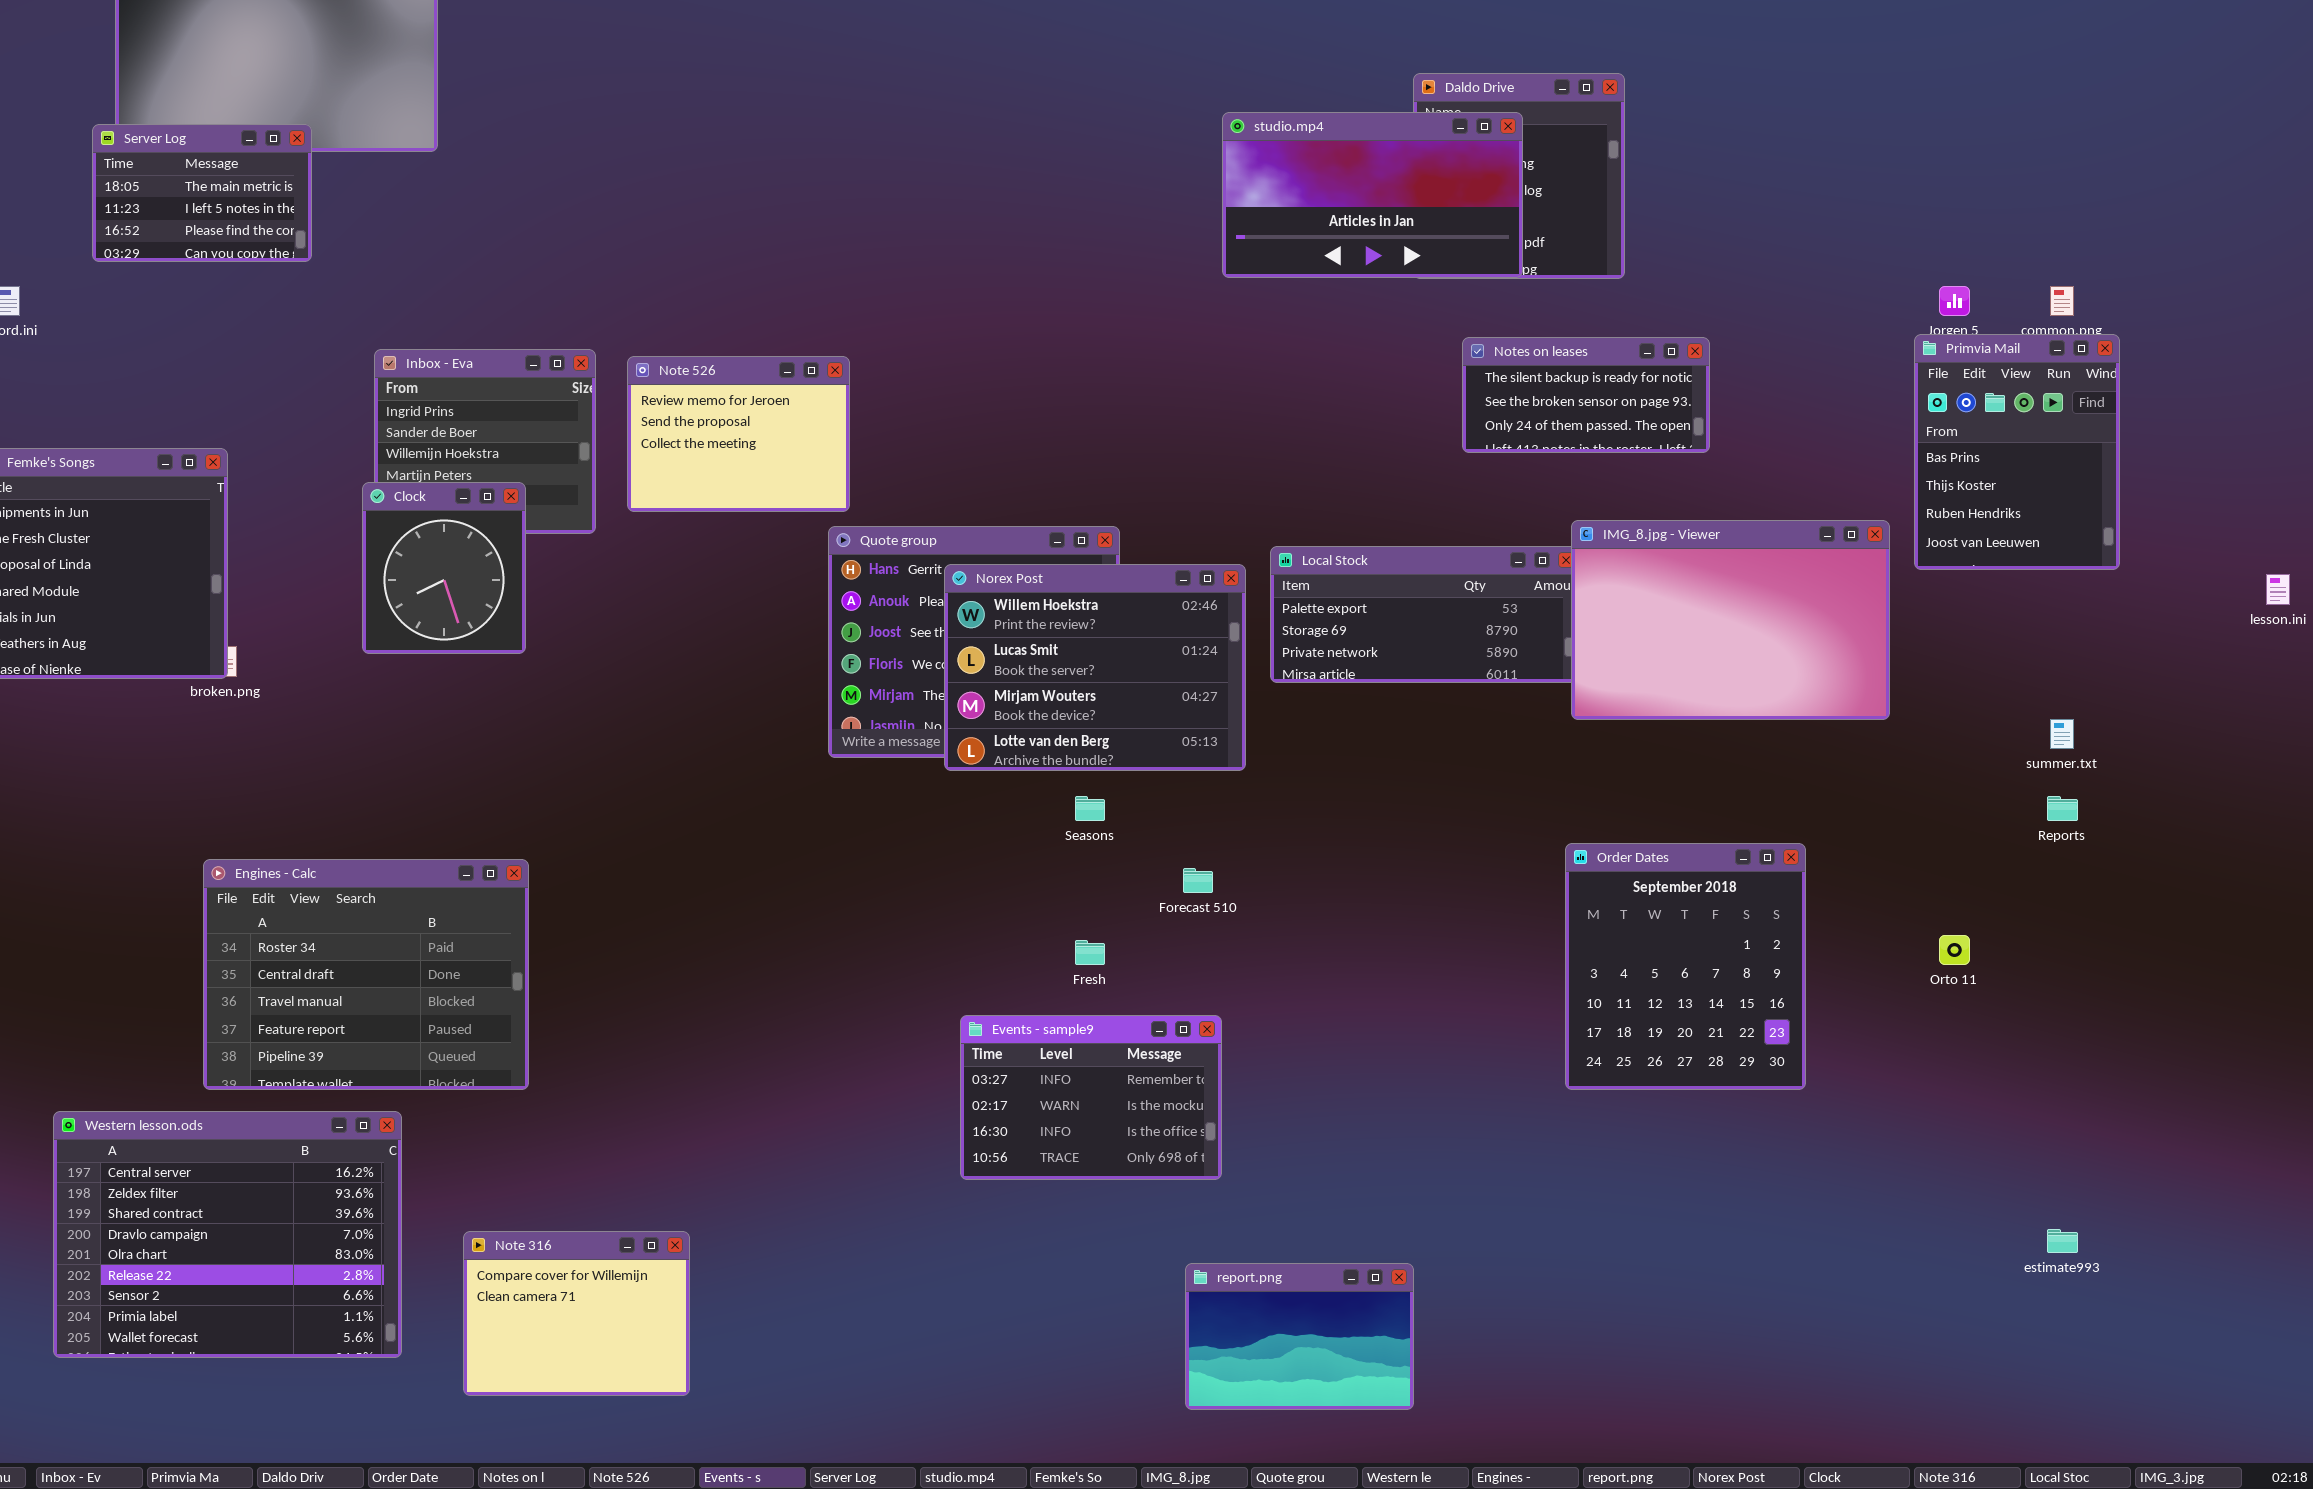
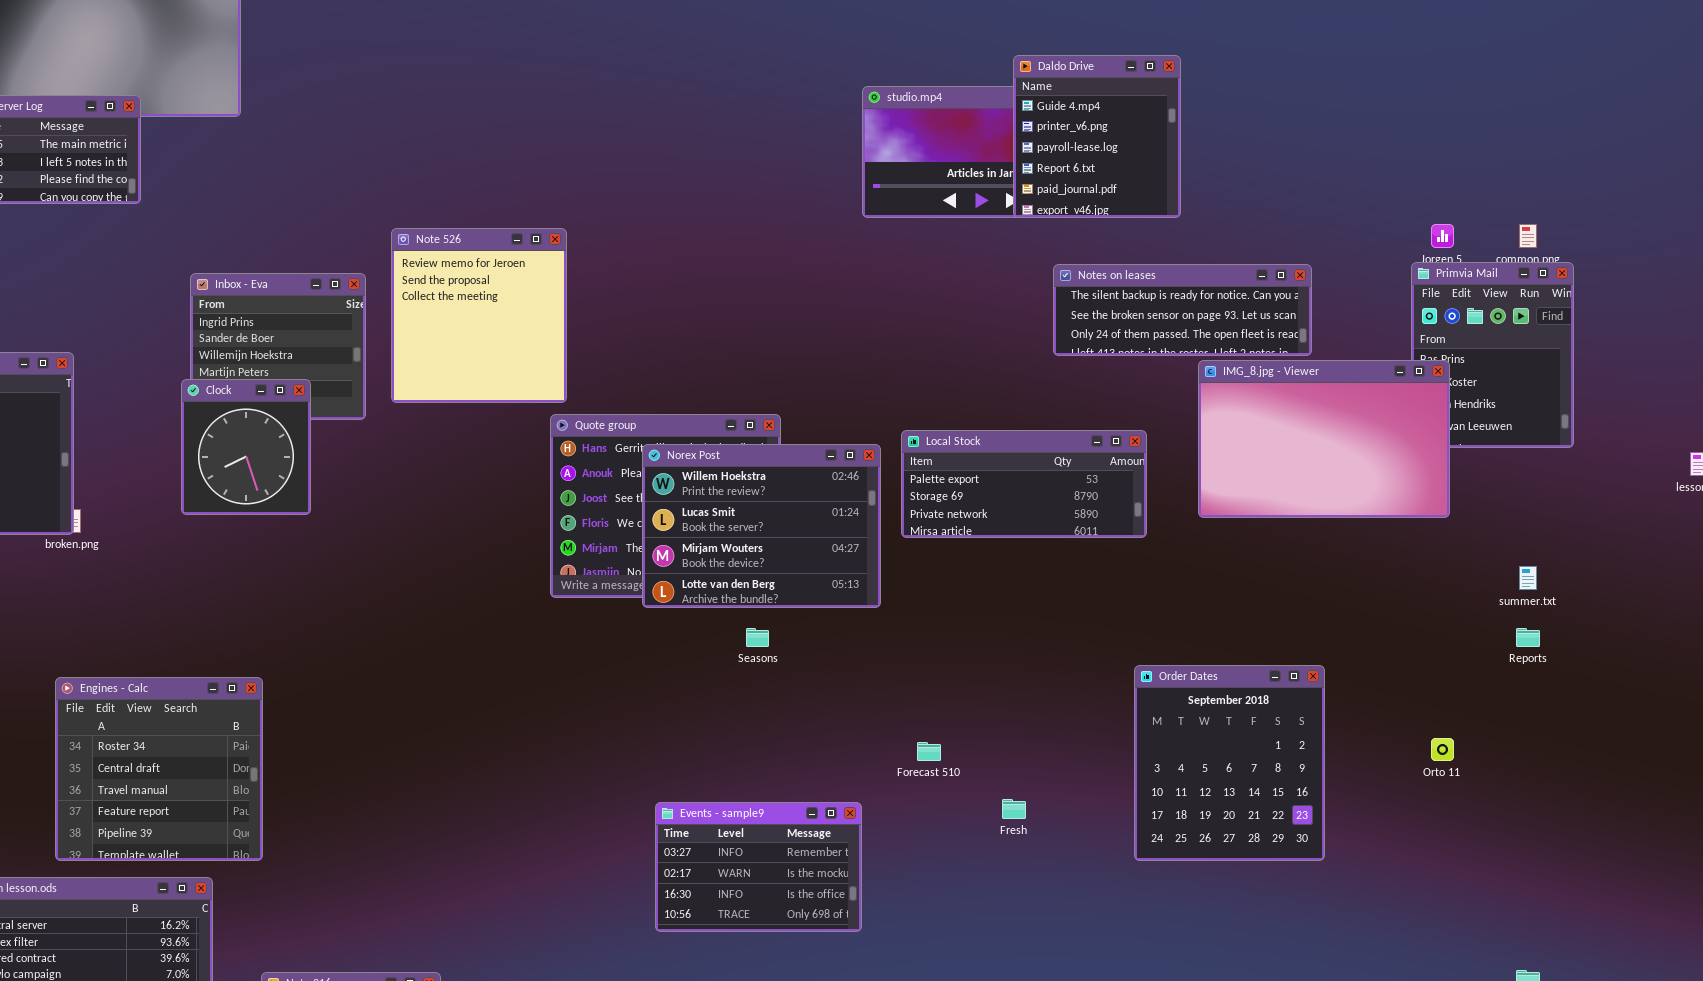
Daldo Drive: [1413,73,1625,279] -> [1013,55,1181,218], raised
Notes on leases: [1462,337,1710,453] -> [1053,264,1312,356], resized
Note 526: [627,356,850,512] -> [391,228,567,403], resized
IMG_8.jpg - Viewer: [1571,520,1890,720] -> [1198,360,1450,518], moved
Engines - Calc: [203,859,529,1090] -> [55,677,263,861], resized
Forecast 510: [1183,868,1213,893] -> [917,742,941,761], moved
Fresh: [1075,940,1105,965] -> [1002,799,1026,819], moved

